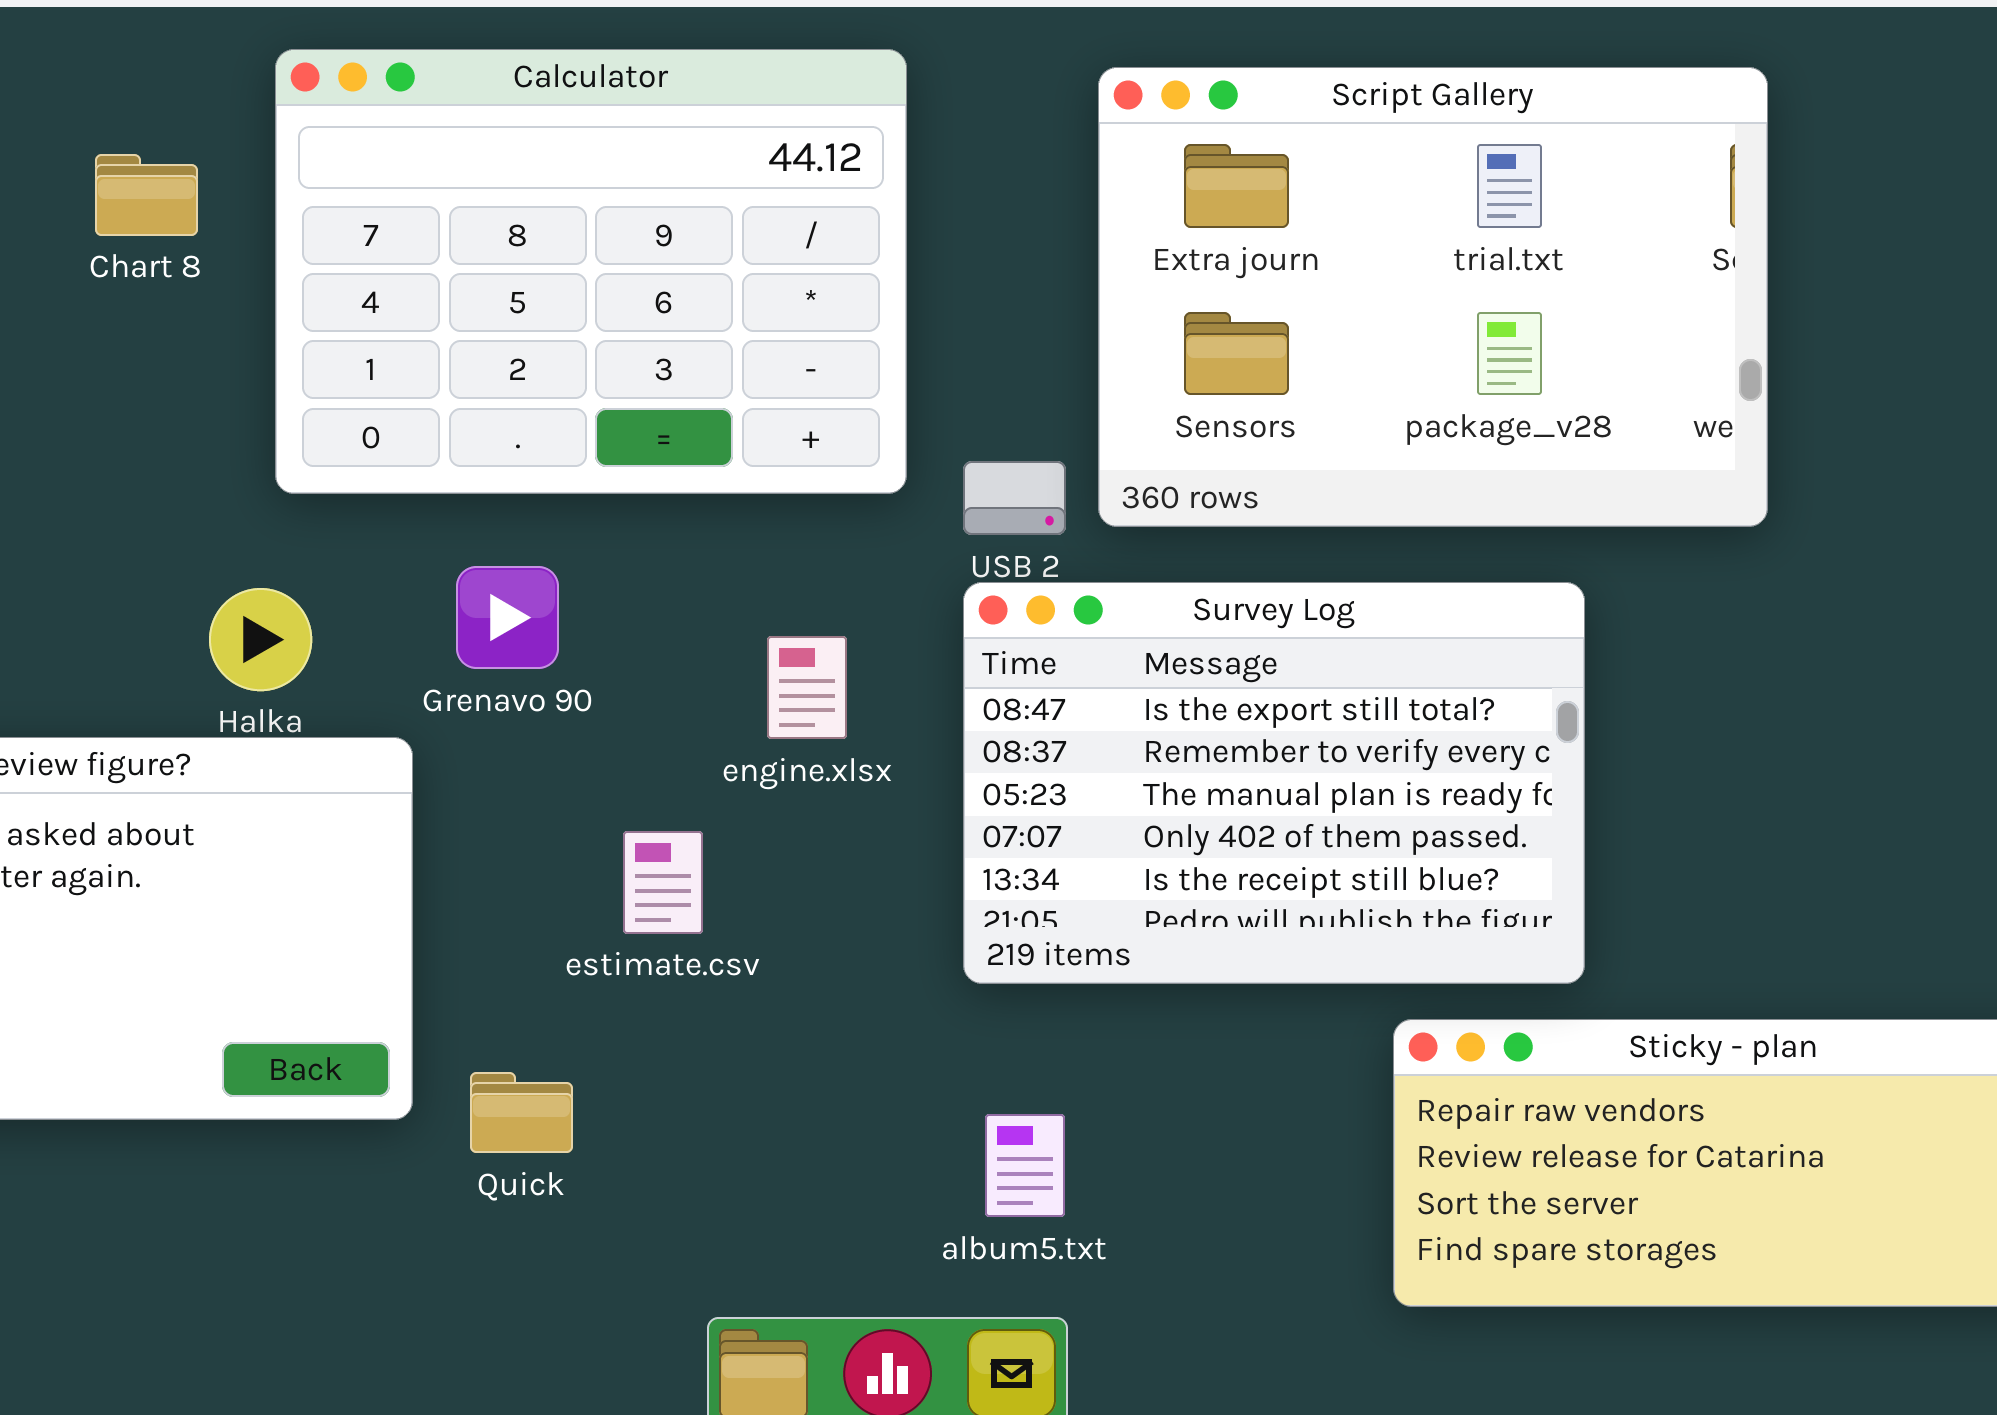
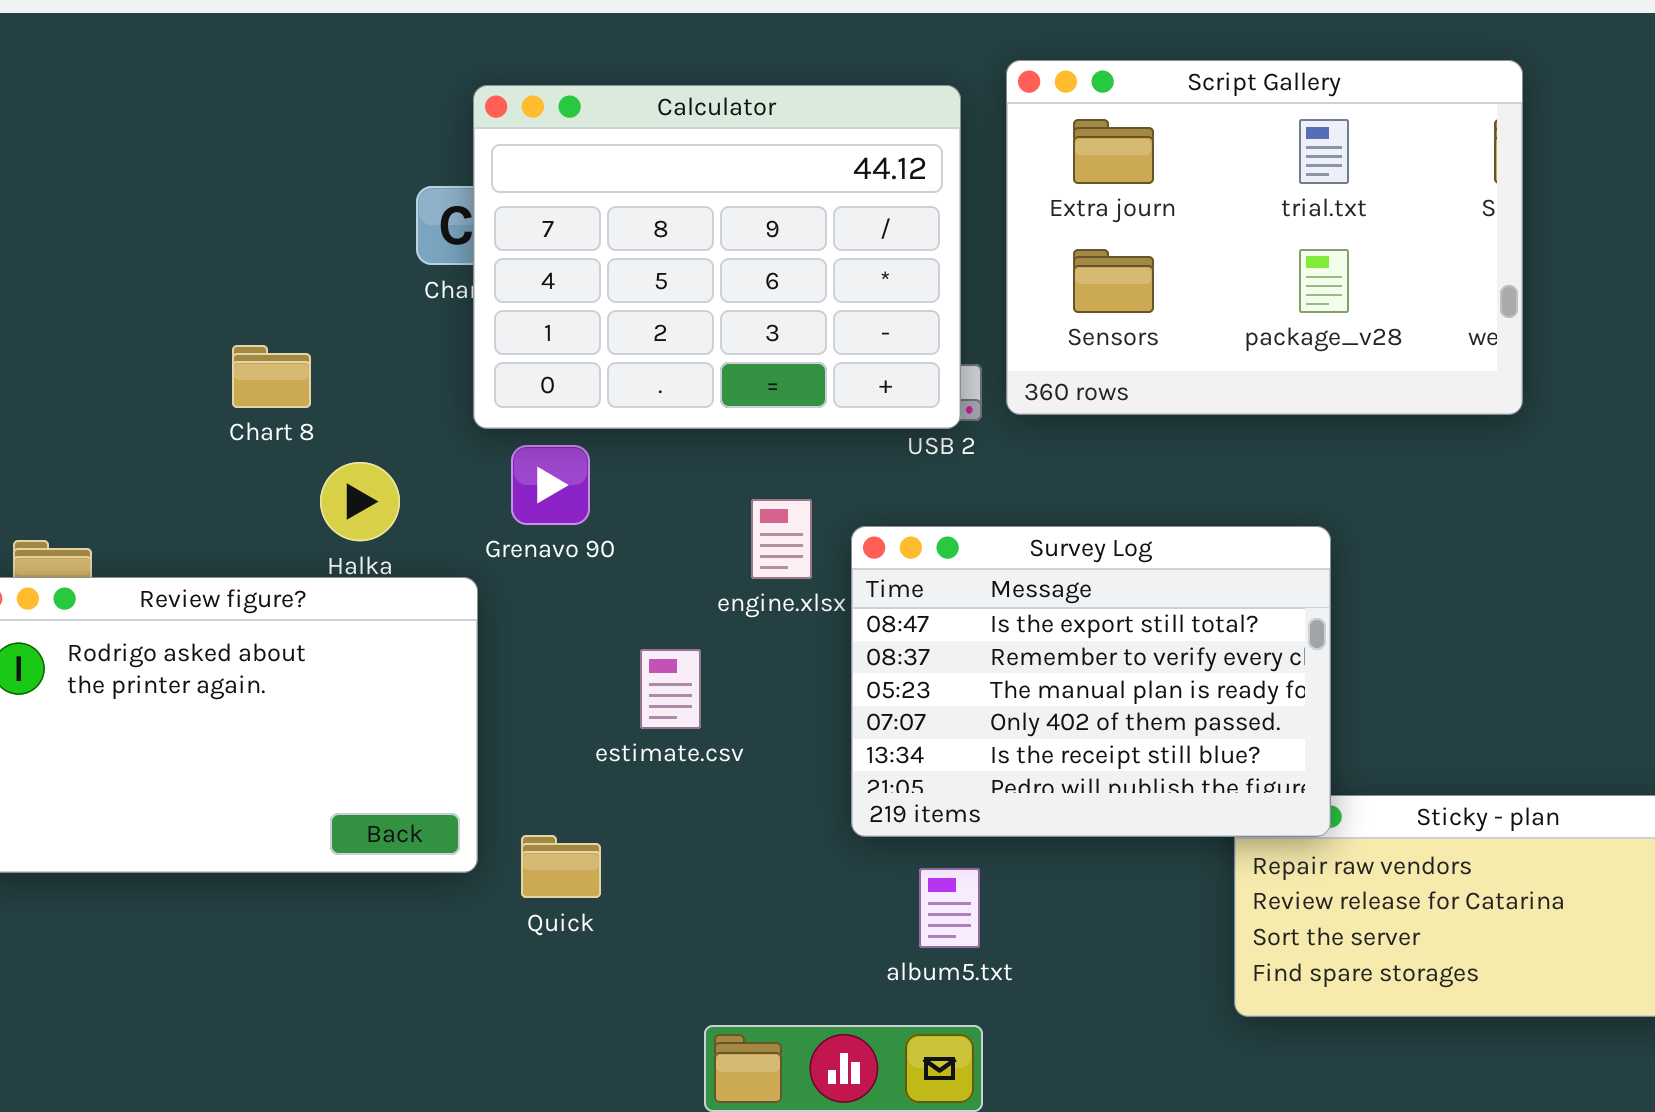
Calculator: [275,49,907,494] -> [473,85,961,429], moved
Chart 8: [95,154,198,236] -> [232,345,311,408], moved
Survey Log: [963,582,1585,984] -> [851,526,1331,837], moved

